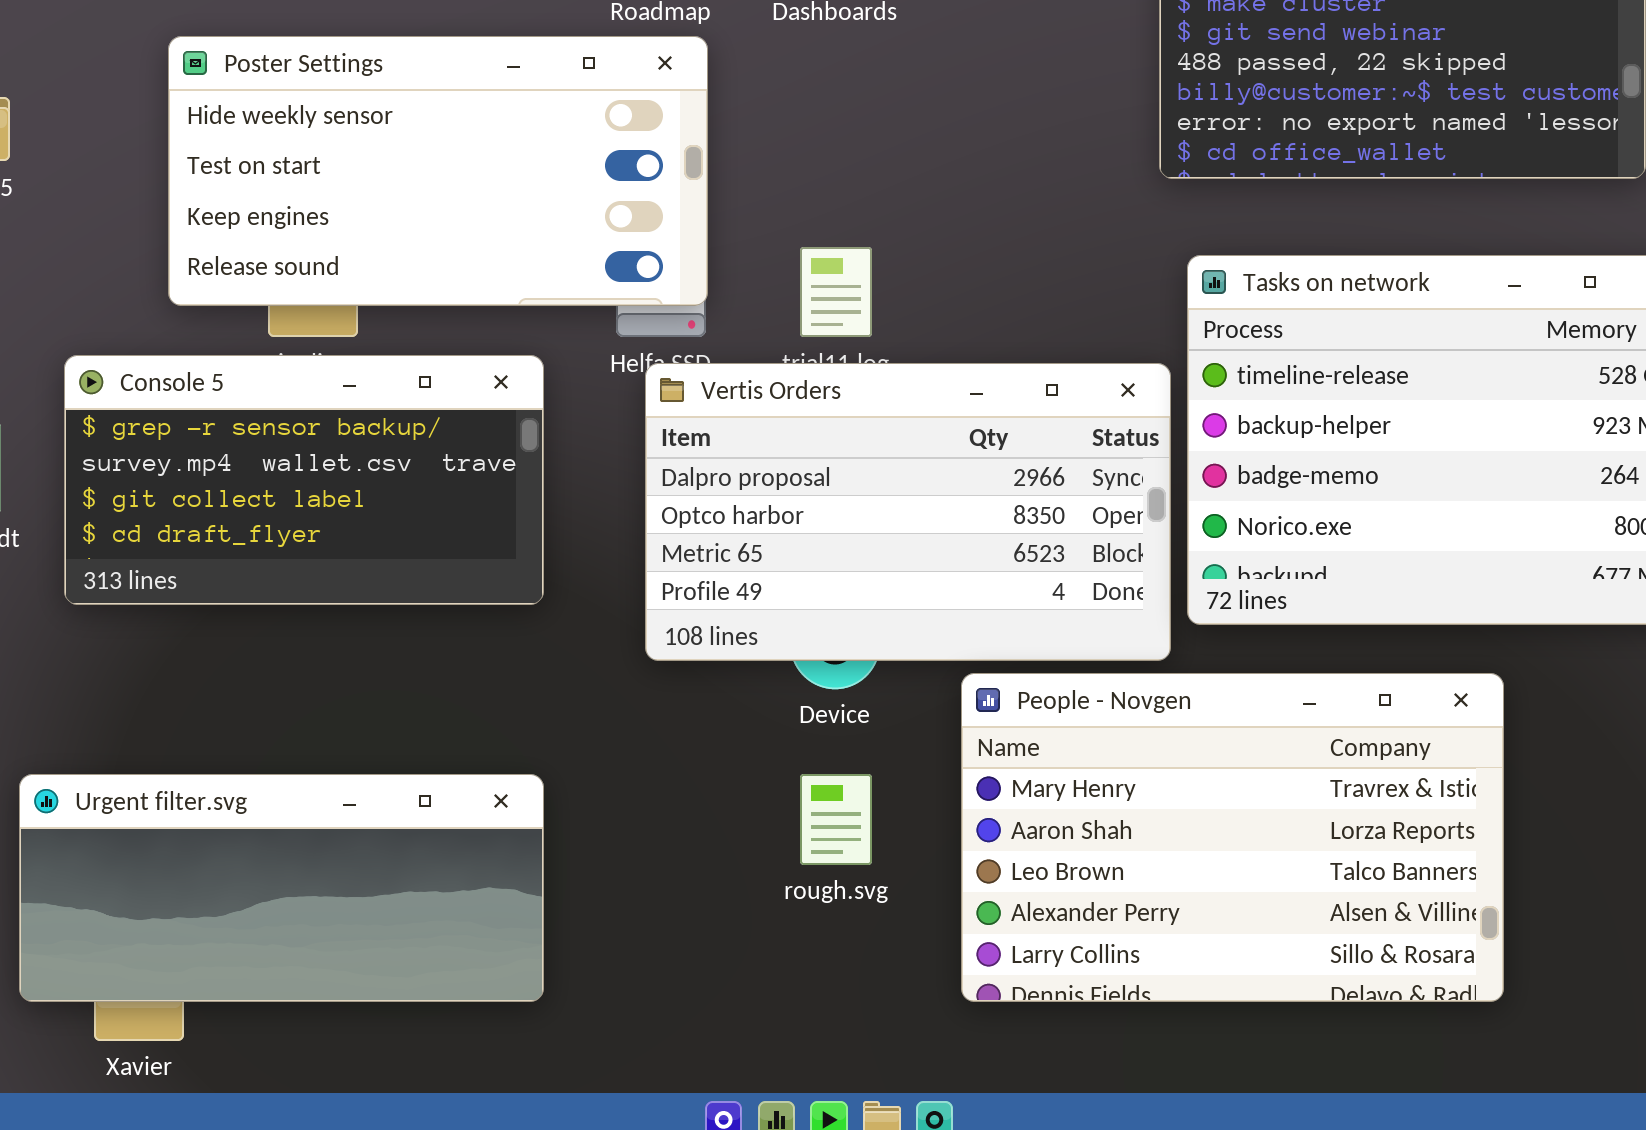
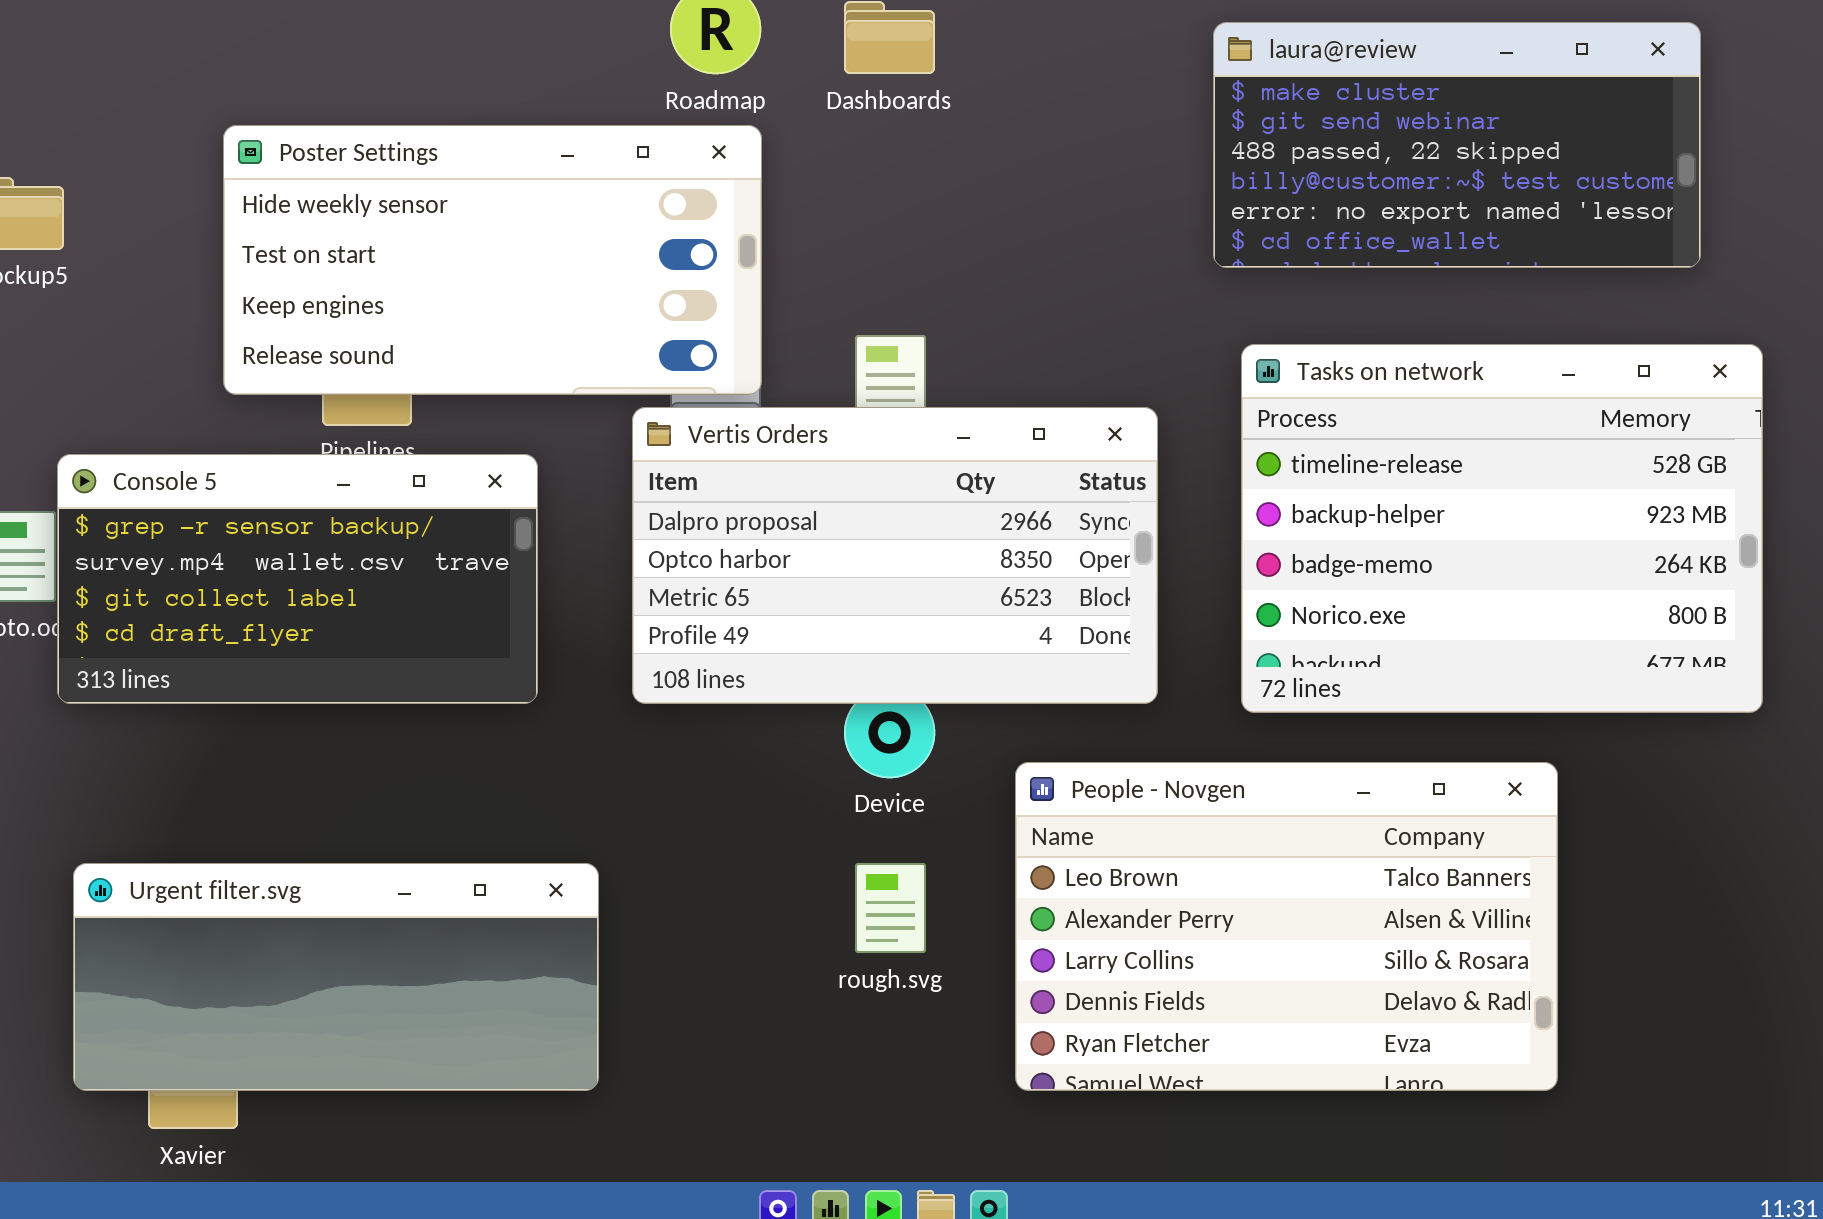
Console 5: [64,355,544,605] -> [57,454,538,704], moved
Vertis Orders: [645,363,1171,661] -> [632,407,1158,704], moved
People - Novgen: [961,673,1504,1002] -> [1015,762,1558,1091], scrolled down 2 rows

